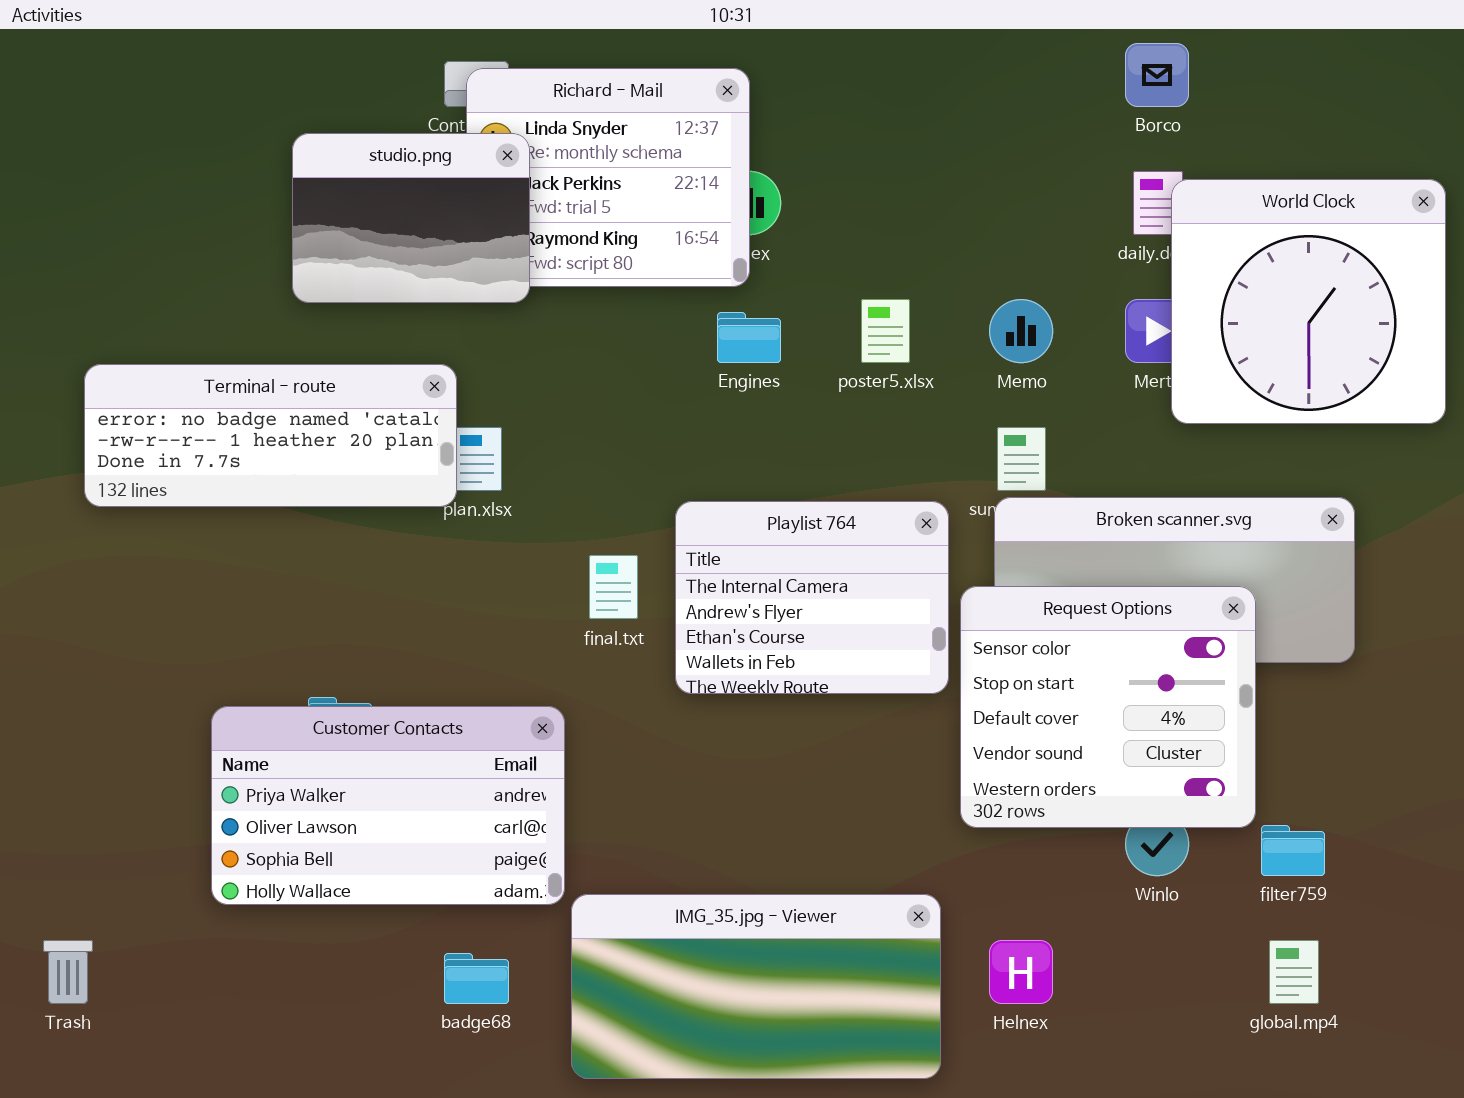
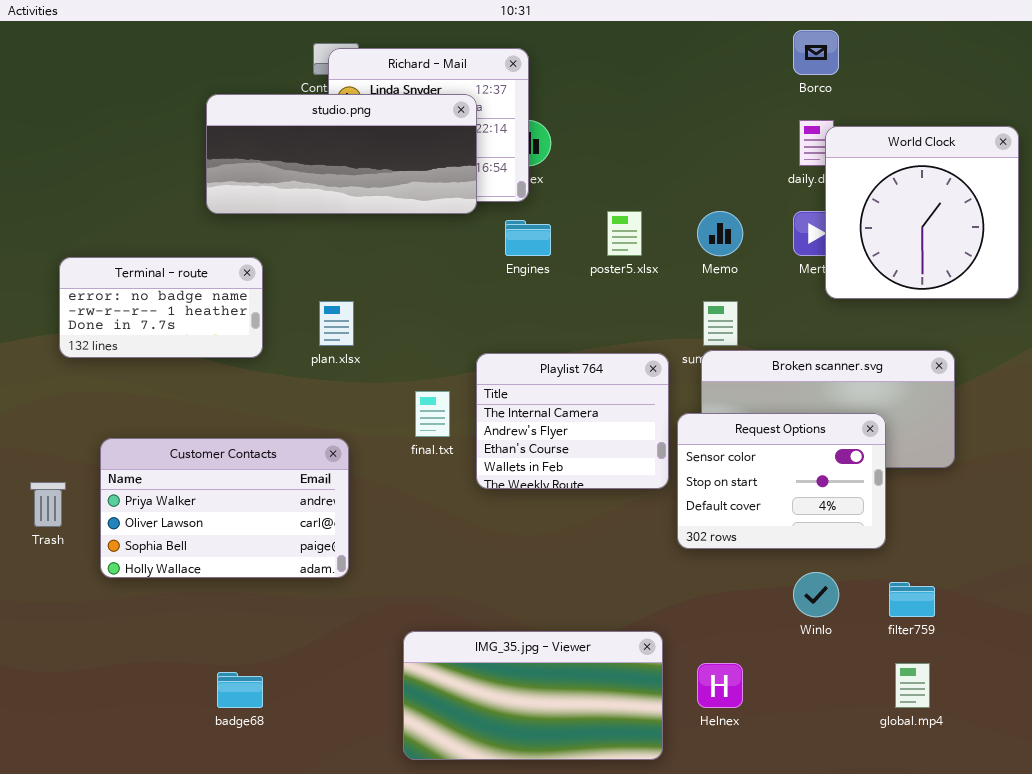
studio.png: [292,133,530,303] -> [206,94,477,214], resized
Terminal - route: [84,364,457,507] -> [59,257,263,358], resized
Request Options: [960,586,1256,828] -> [677,413,886,549], resized
Customer Contacts: [211,706,565,905] -> [100,438,349,578], moved
Trash: [43,940,93,1004] -> [30,482,66,527], moved
badge68: [444,953,509,1004] -> [217,672,263,708], moved

